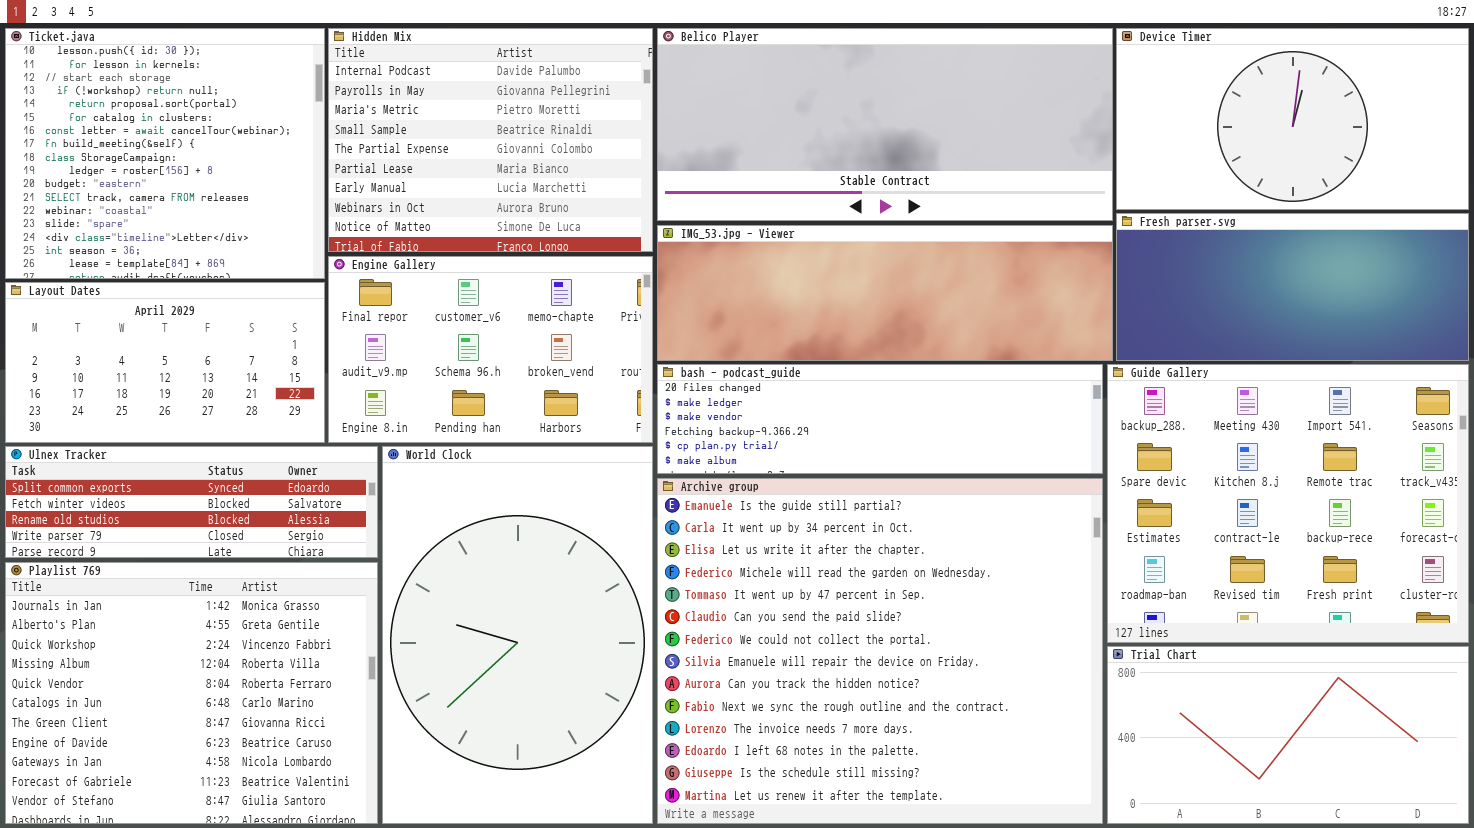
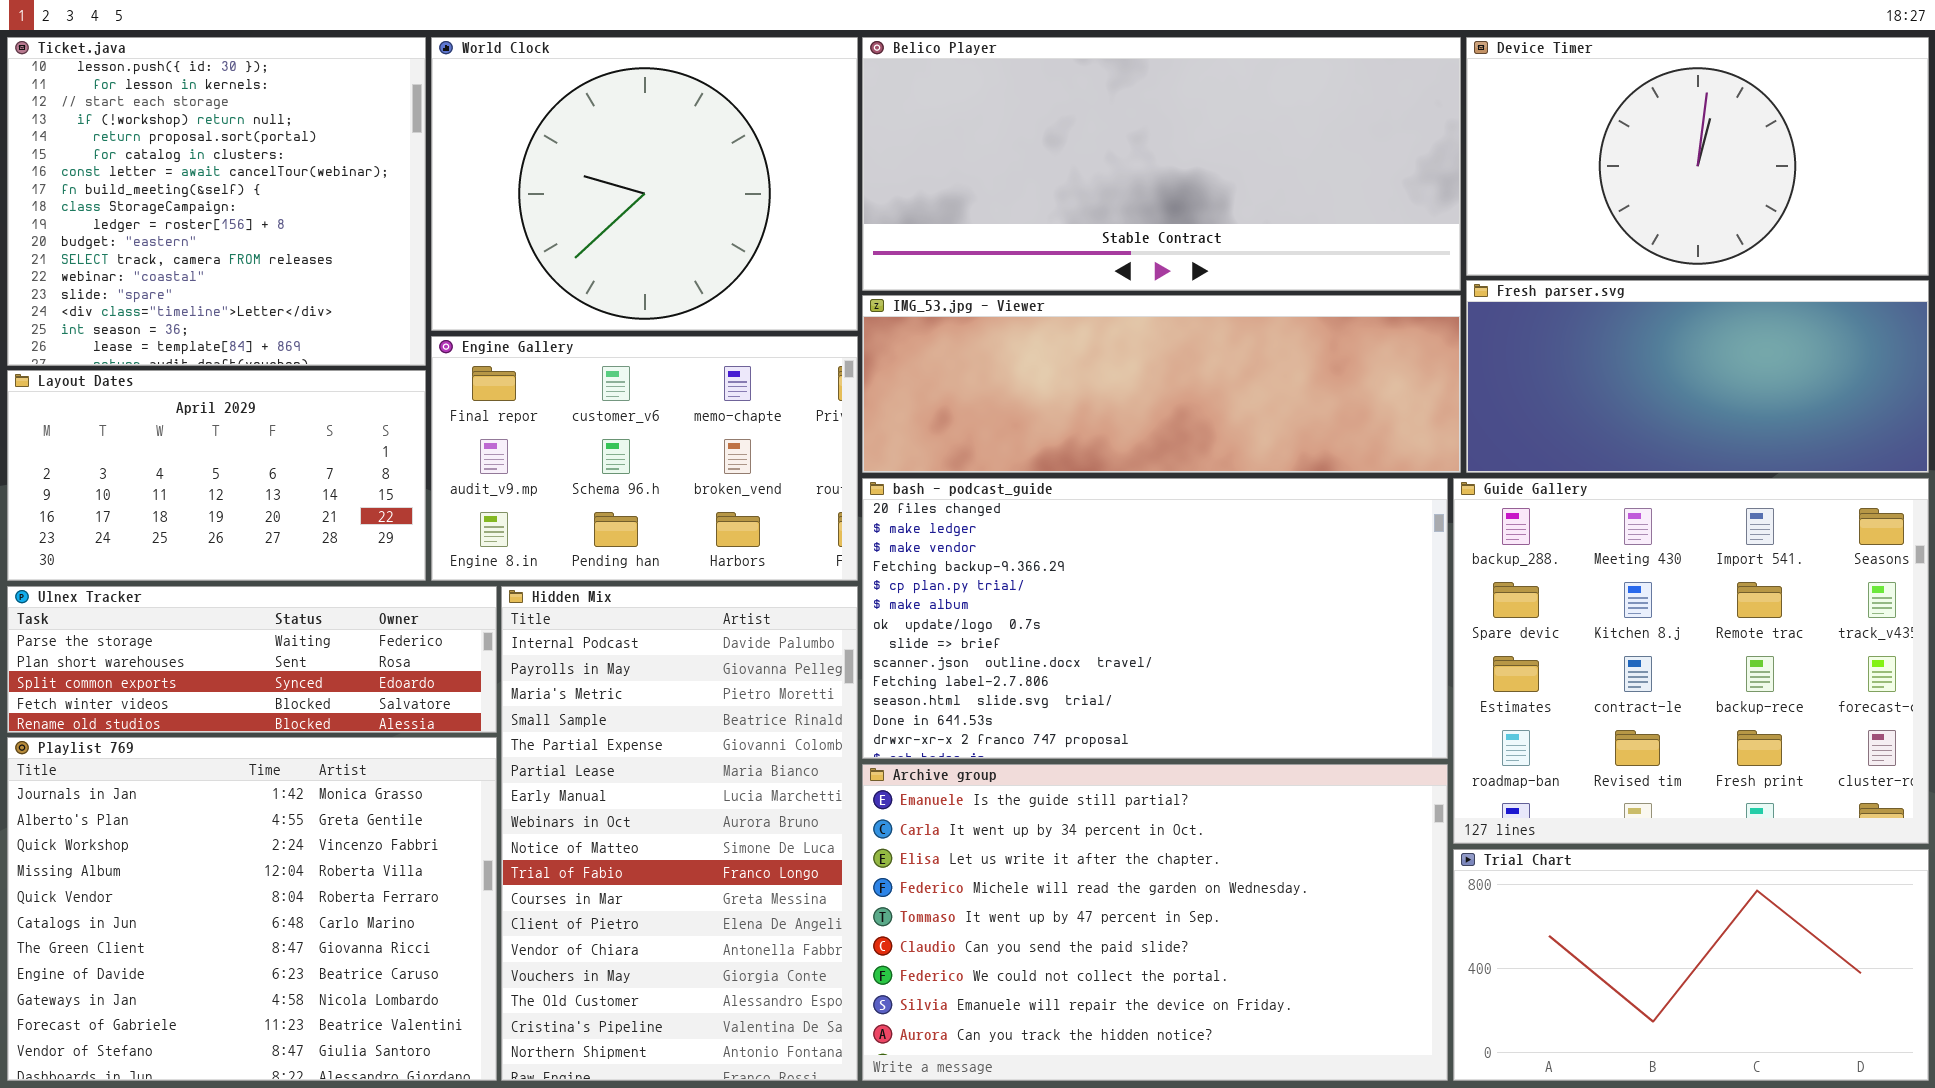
Hidden Mix: [328,28,653,252] -> [501,586,858,1081], moved, resized
bash - podcast_guide: [657,364,1103,474] -> [862,478,1448,759], resized
Ulnex Tracker: [5,446,378,558] -> [7,586,497,733], scrolled up 2 rows
World Clock: [382,446,653,824] -> [431,37,858,331], moved, resized
Archive group: [657,478,1103,824] -> [862,764,1448,1081], resized

